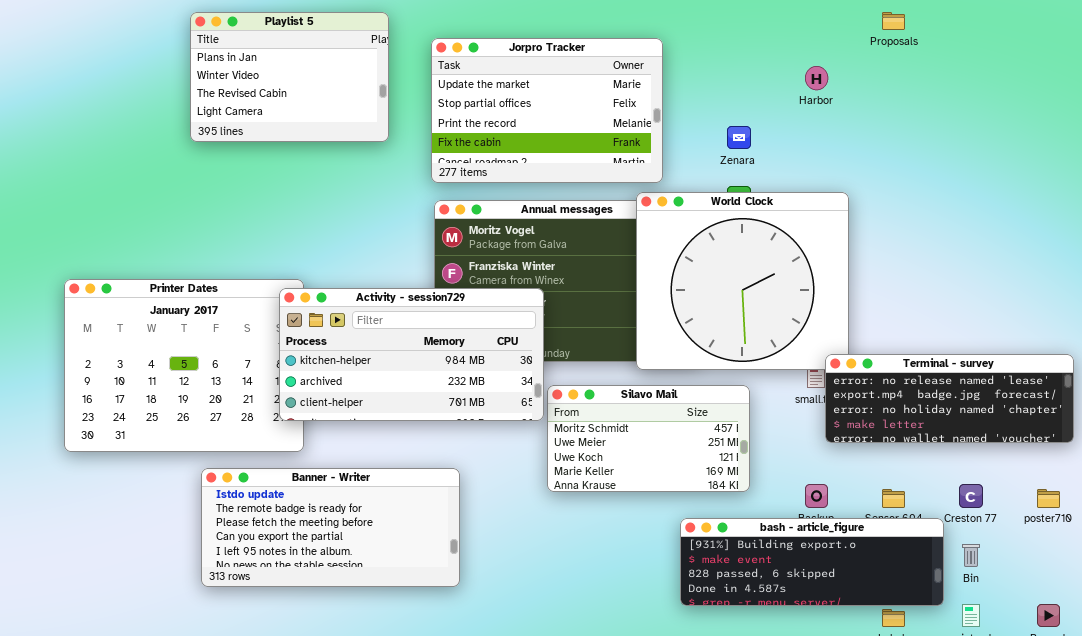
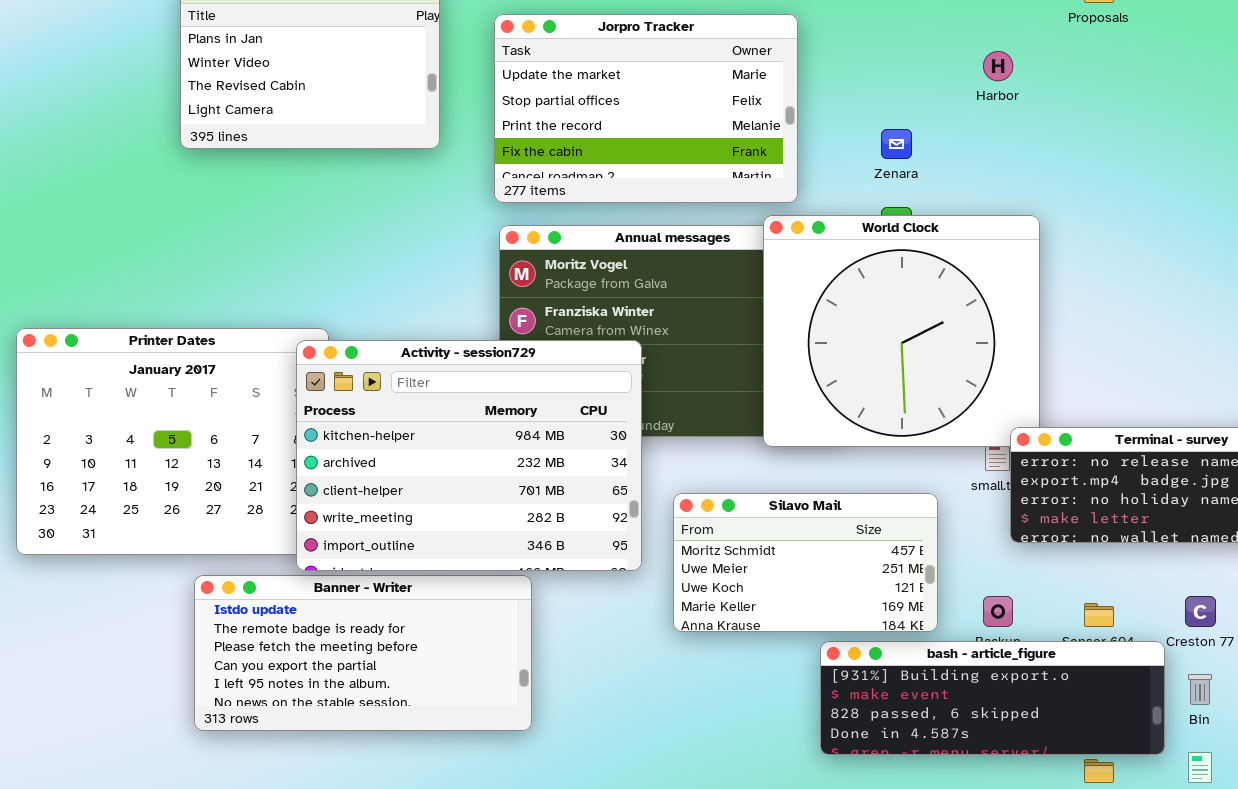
Activity - session729: [279,288,544,421] -> [296,340,642,571], resized
Silavo Mail: [547,385,750,492] -> [673,493,938,632], moved

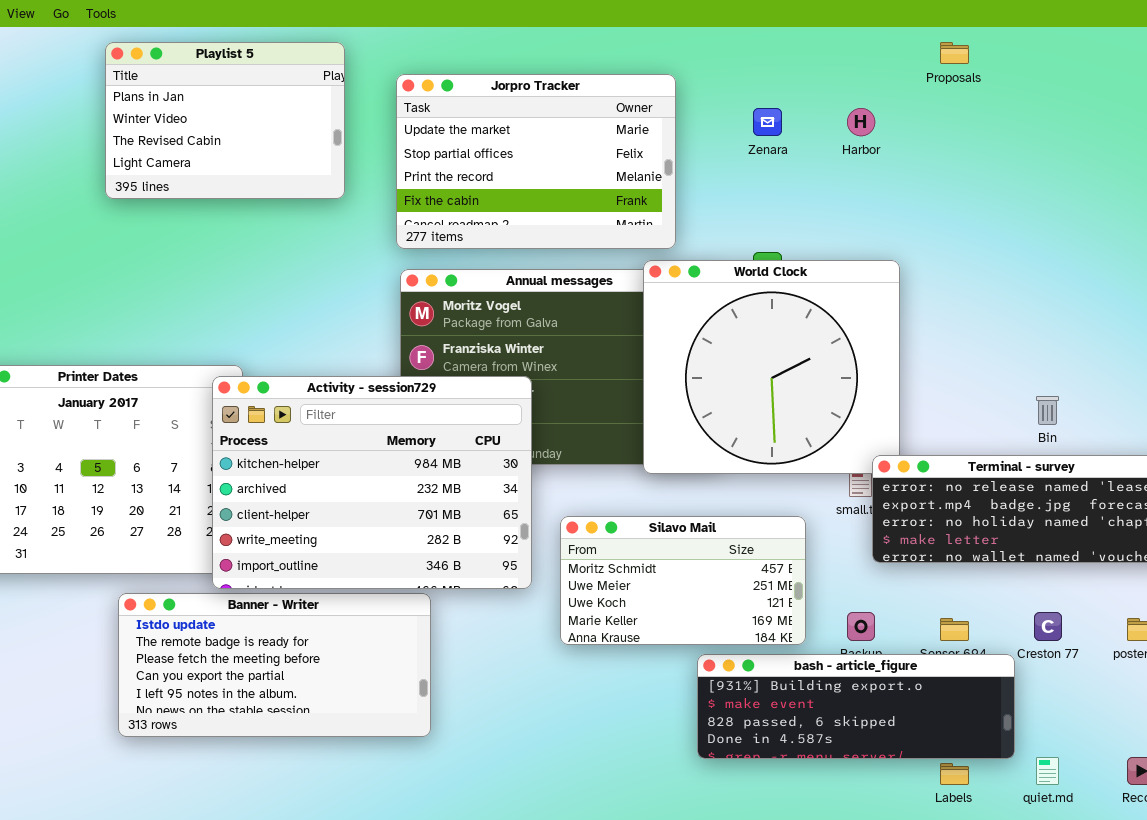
Zenara: [881,129,912,159] -> [753,108,782,136], moved
Bin: [1188,674,1212,705] -> [1036,396,1059,425], moved

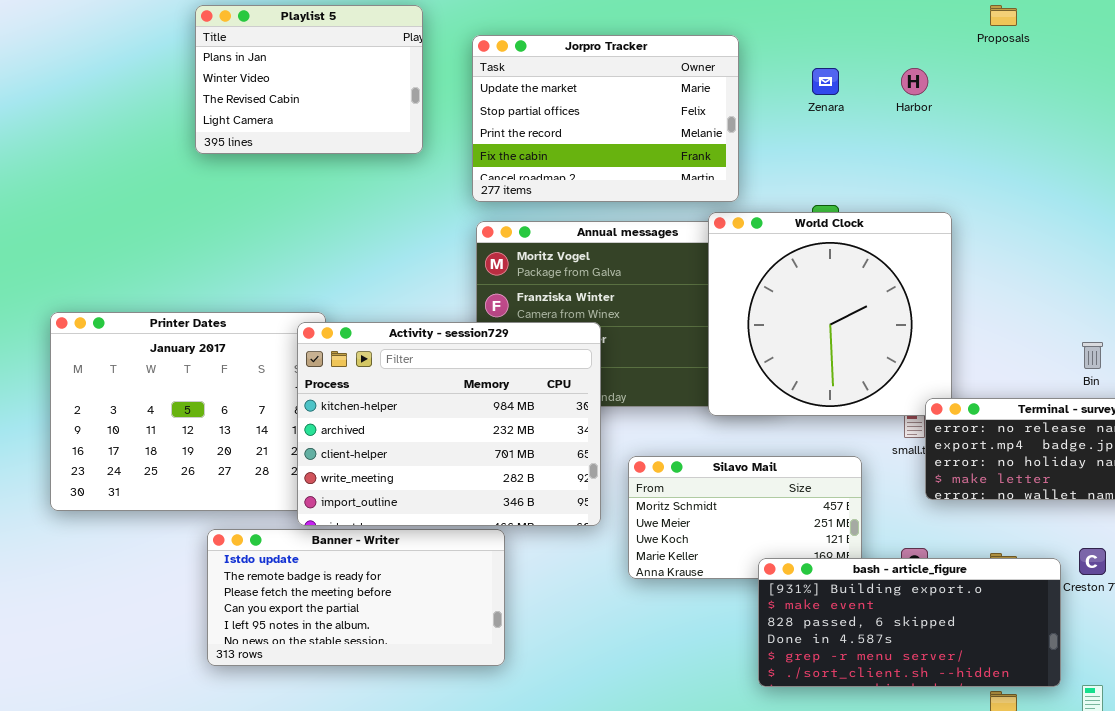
bash - article_figure: [697,654,1015,759] -> [758,558,1061,687], resized

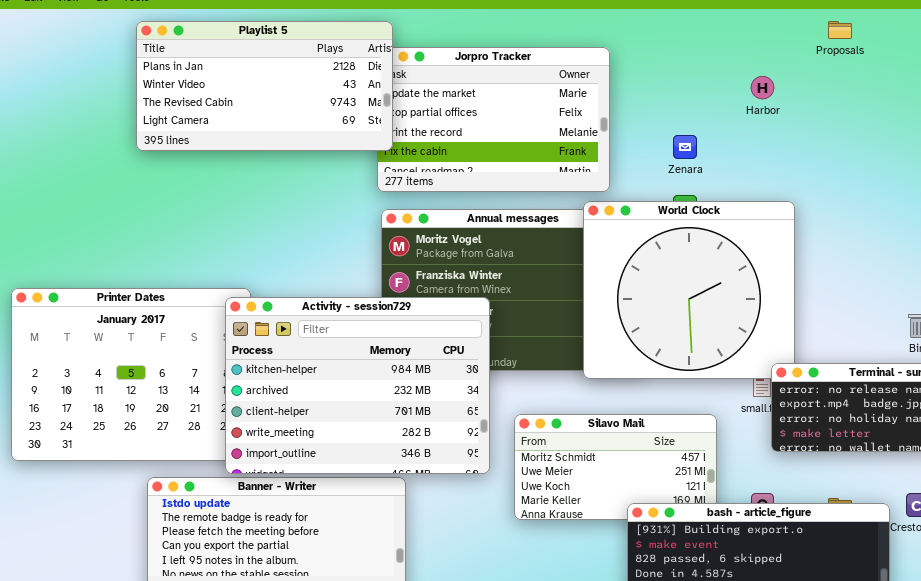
Playlist 5: [195,5,423,154] -> [136,21,393,151], resized
Zenara: [812,68,839,95] -> [673,135,697,159], moved

